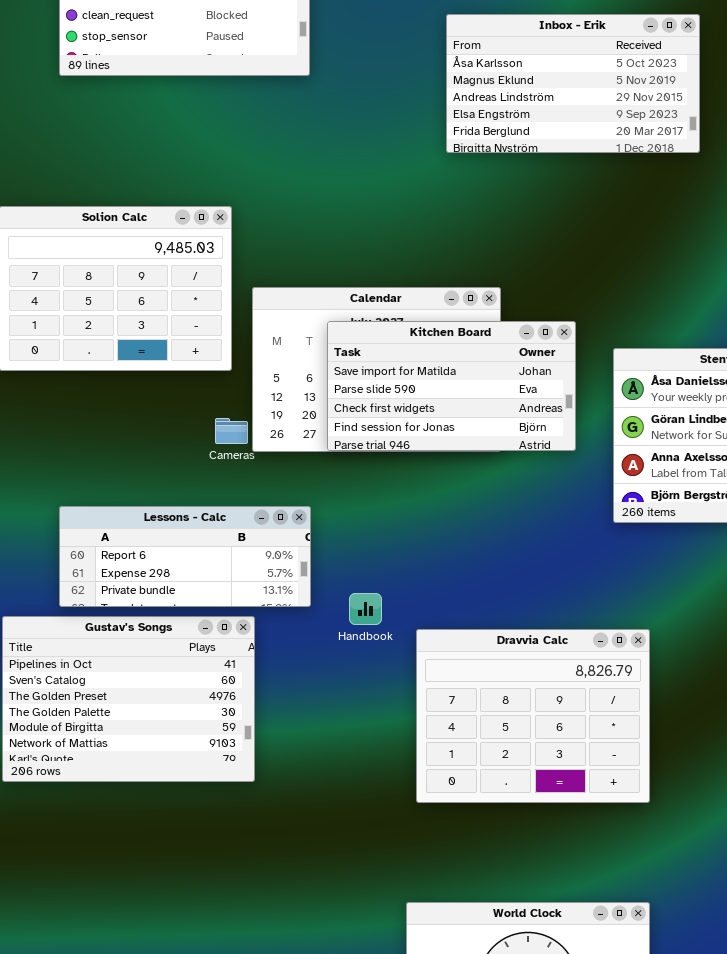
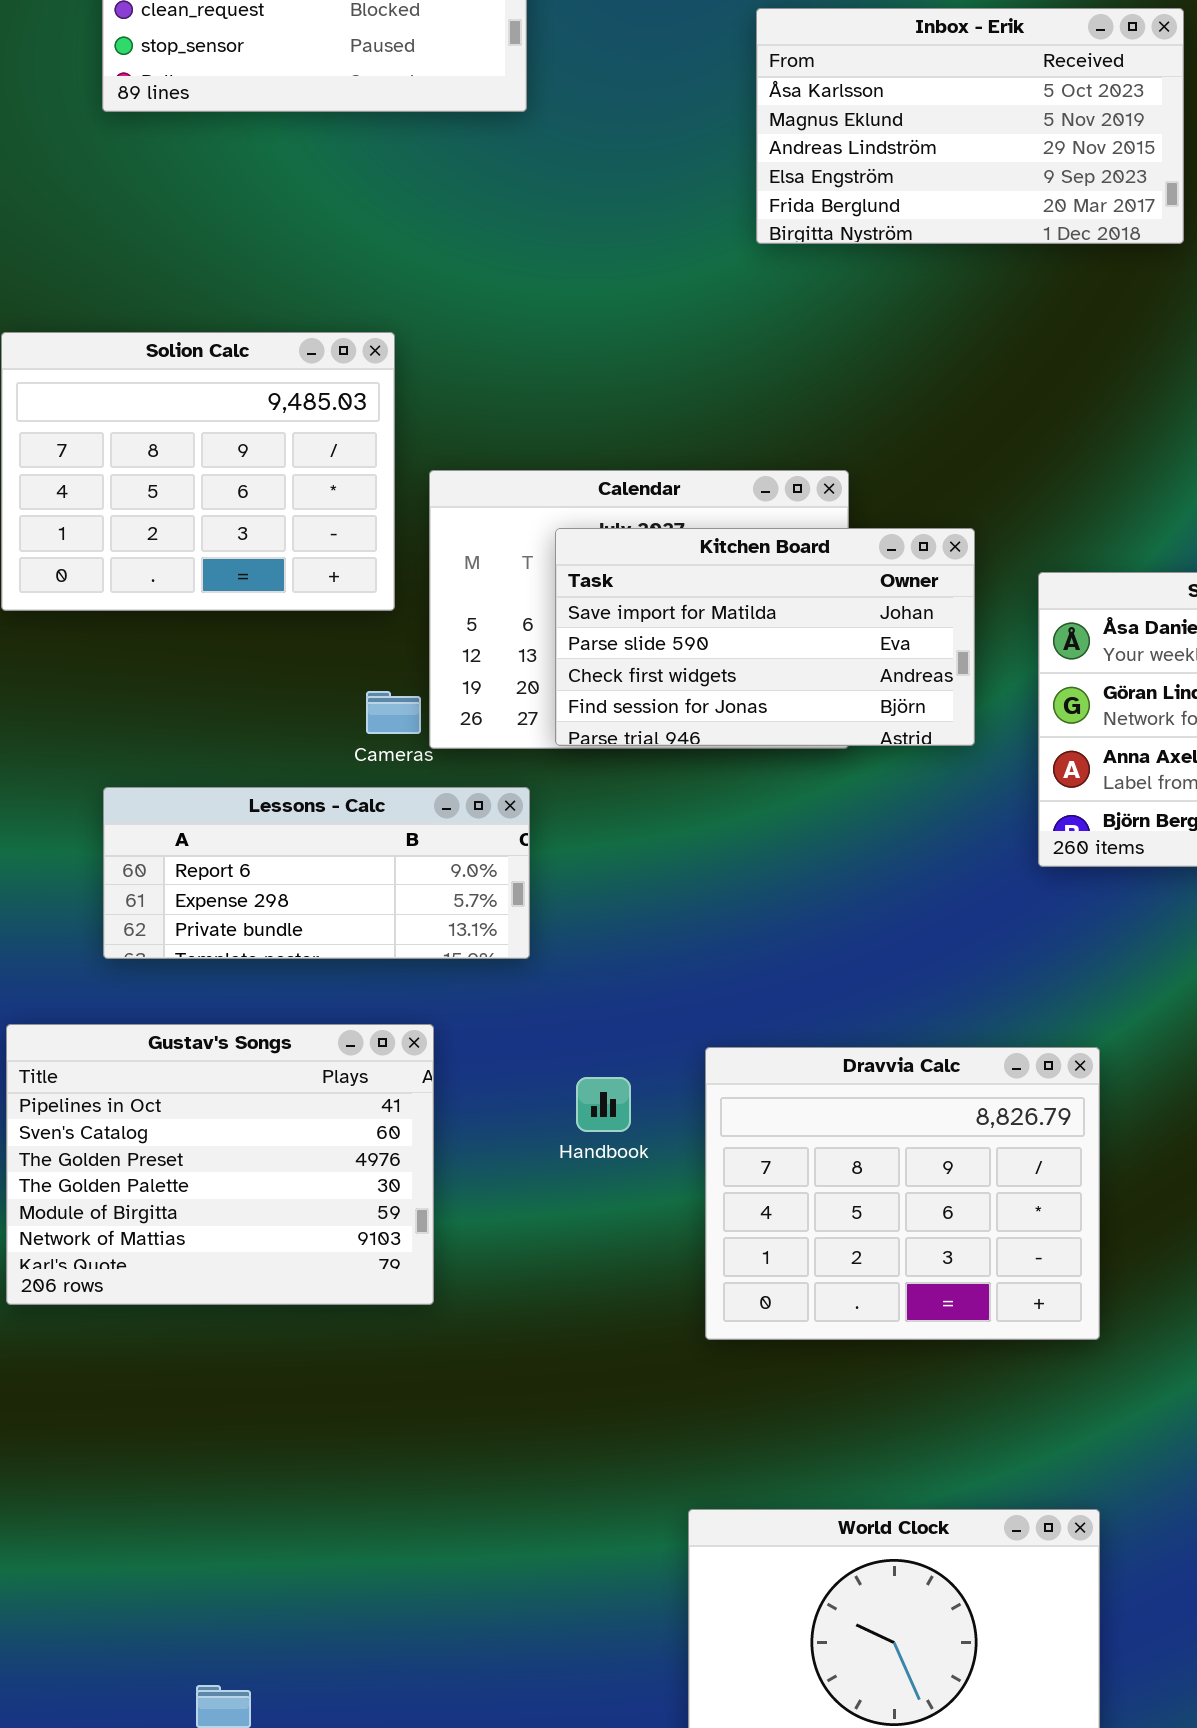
Lessons - Calc: [59,506,311,607] -> [103,787,530,959], moved
Handbook: [349,593,382,625] -> [576,1077,631,1132], moved

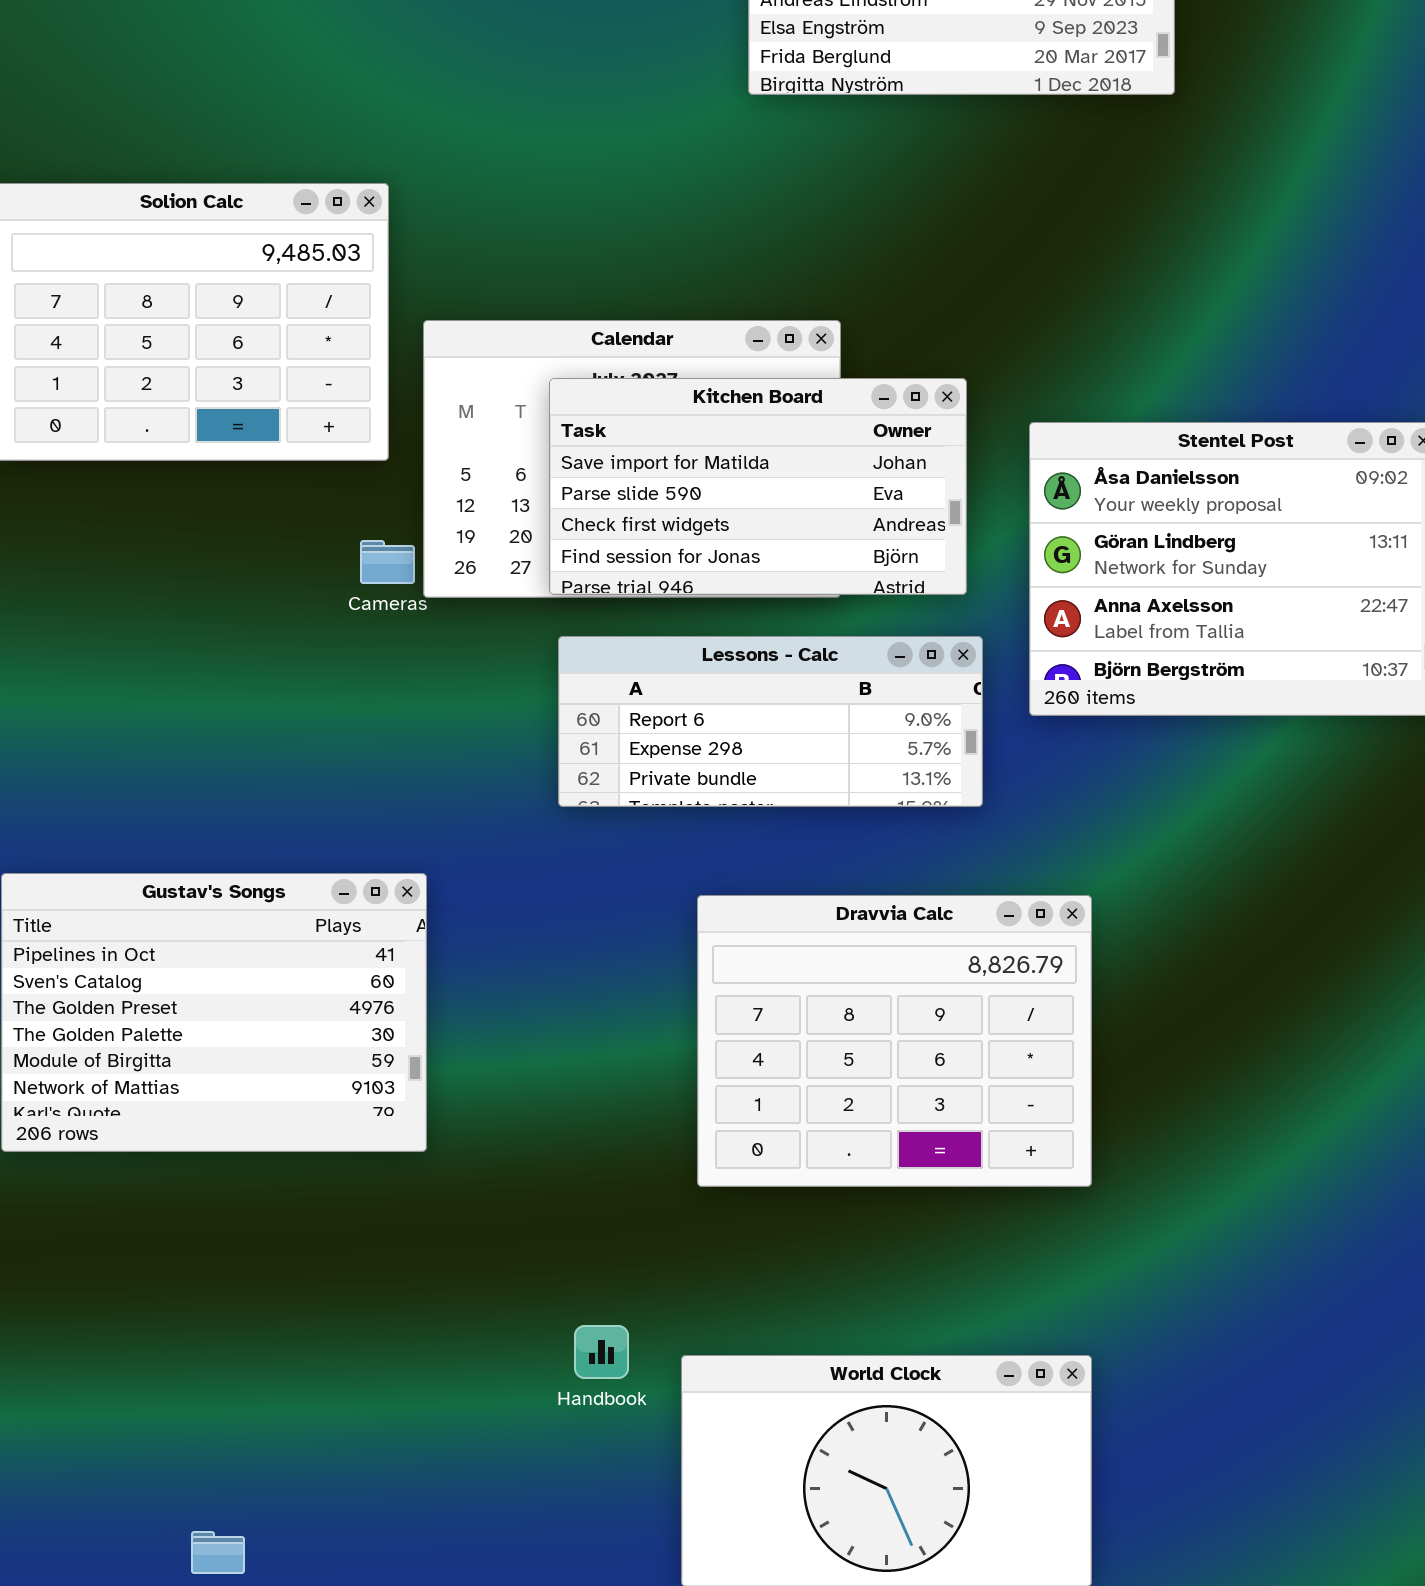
Lessons - Calc: [103,787,530,959] -> [558,636,983,807], moved
Handbook: [576,1077,631,1132] -> [574,1325,629,1379], moved

